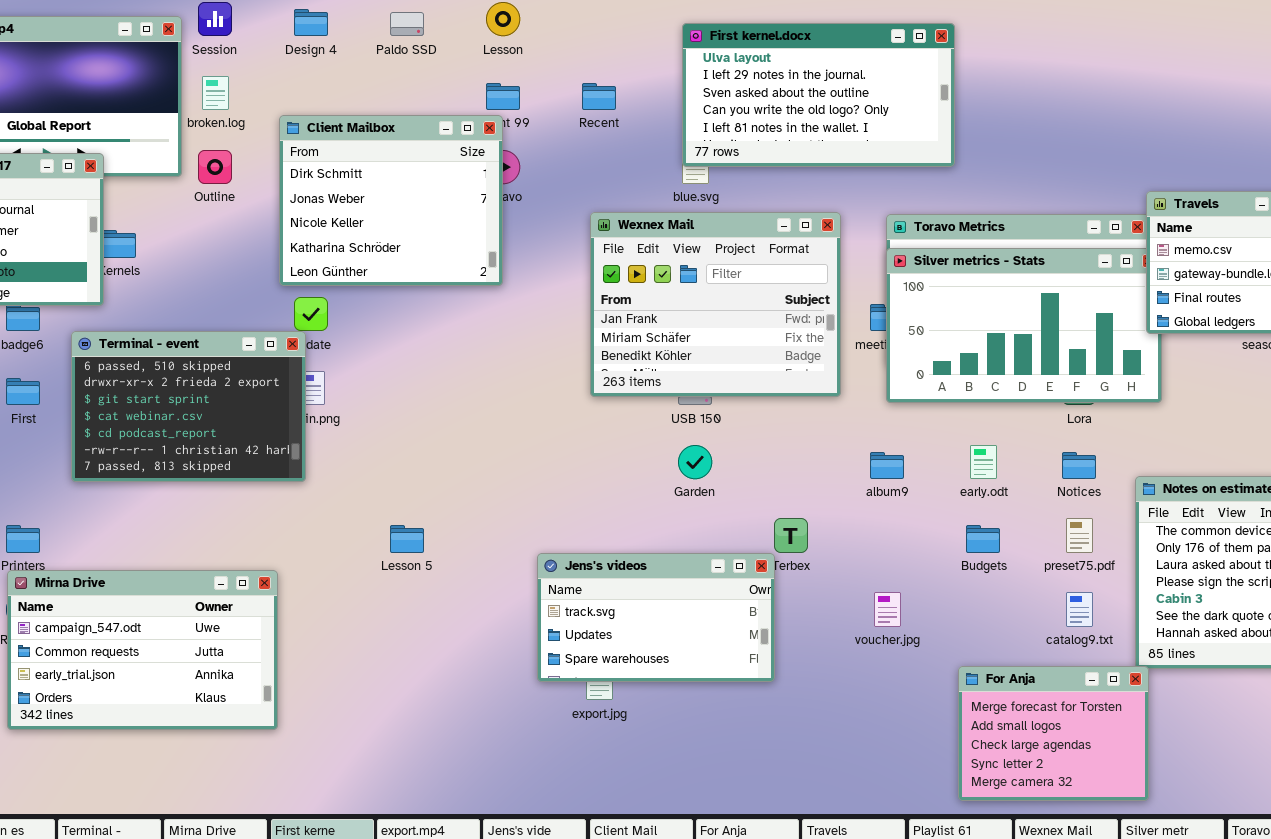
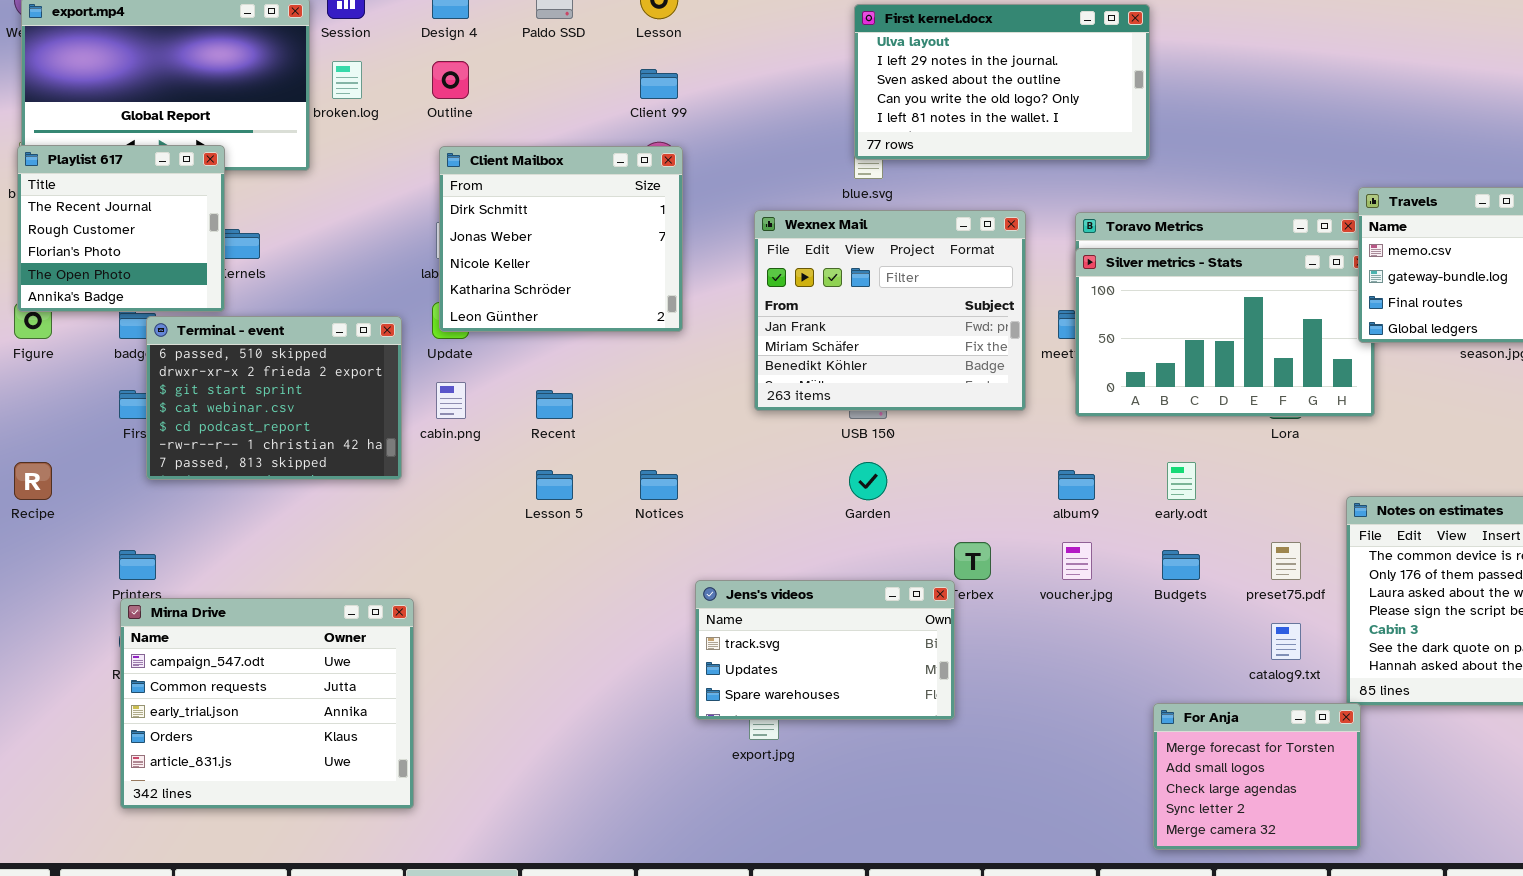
Recent: [582,83,616,110] -> [536,390,573,419], moved
Client Mailbox: [279,115,503,286] -> [439,146,683,332], moved
Outline: [198,150,232,184] -> [432,61,469,99], moved
Terminal - event: [71,331,306,482] -> [146,316,402,480], moved
Notices: [1062,452,1096,479] -> [640,470,678,500], moved
Lesson 5: [390,525,424,553] -> [536,470,573,500], moved
Mirna Drive: [7,570,278,730] -> [120,598,414,809], resized
voucher.jpg: [874,592,901,627] -> [1062,542,1092,580], moved

